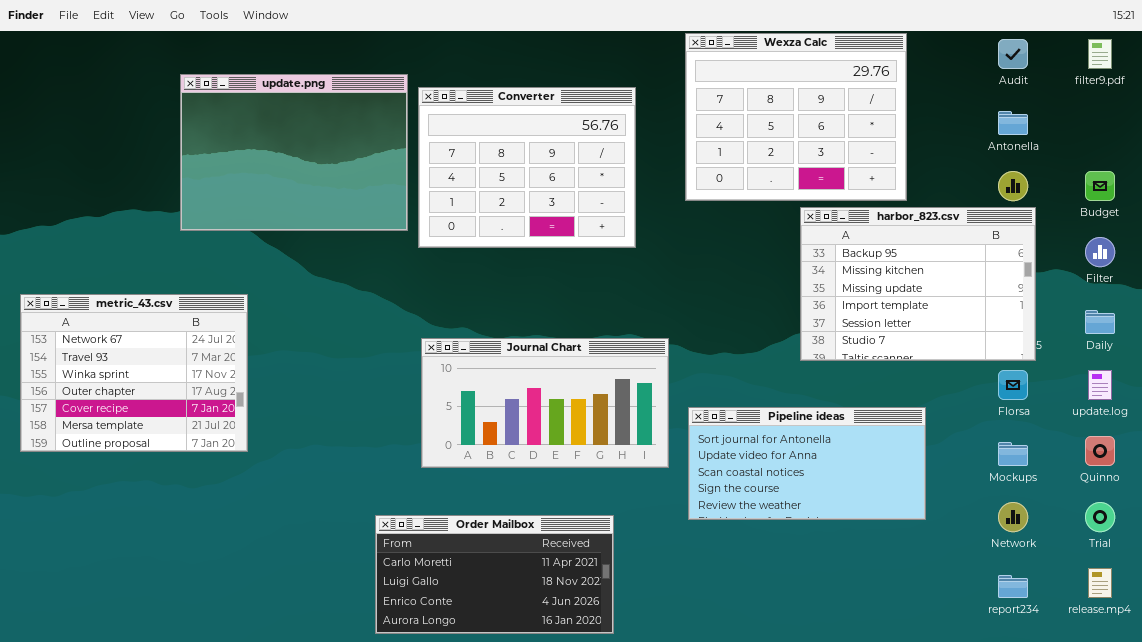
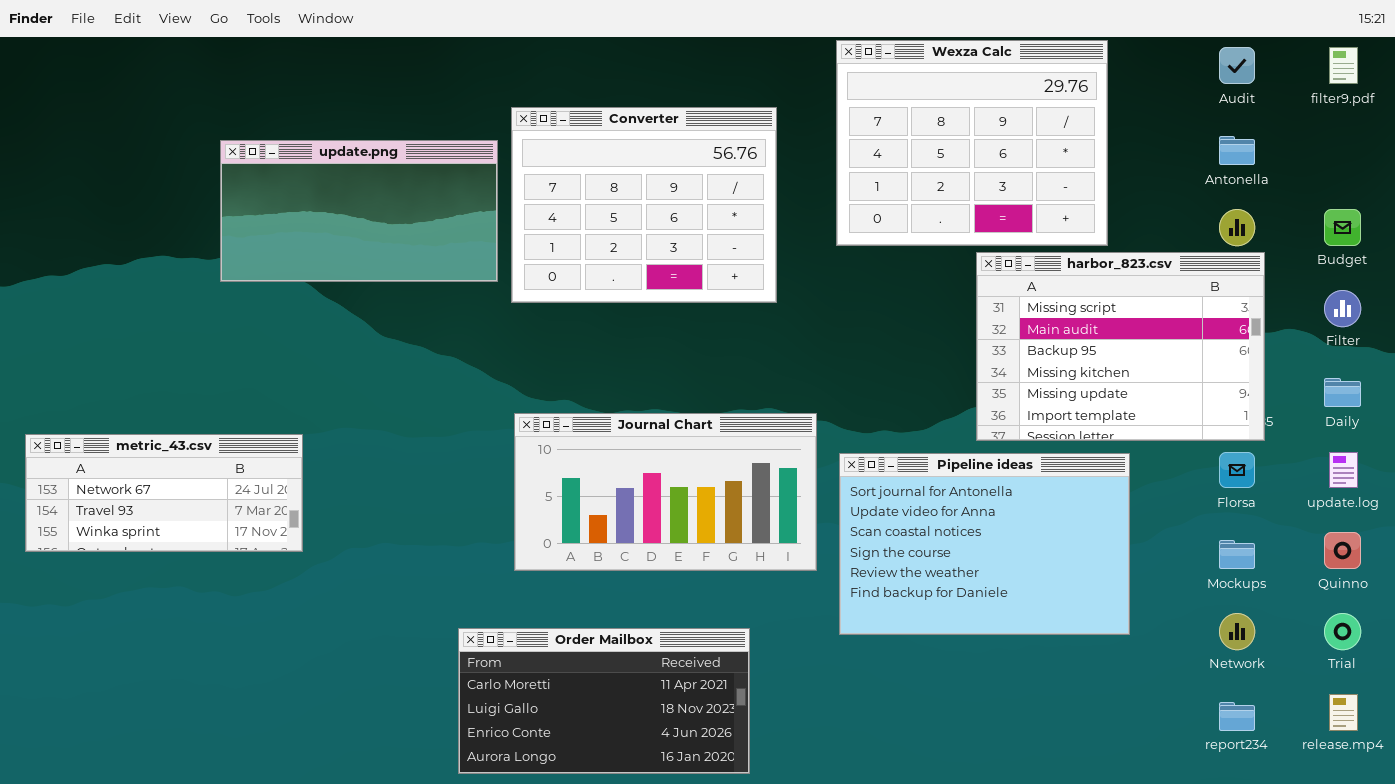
update.png: [180,74,408,231] -> [220,140,498,282], resized
harbor_823.csv: [800,207,1036,361] -> [976,252,1265,441], scrolled up 2 rows
metric_43.csv: [20,294,248,452] -> [25,434,303,552], resized
Pipeline ideas: [688,407,926,520] -> [839,453,1130,635], resized

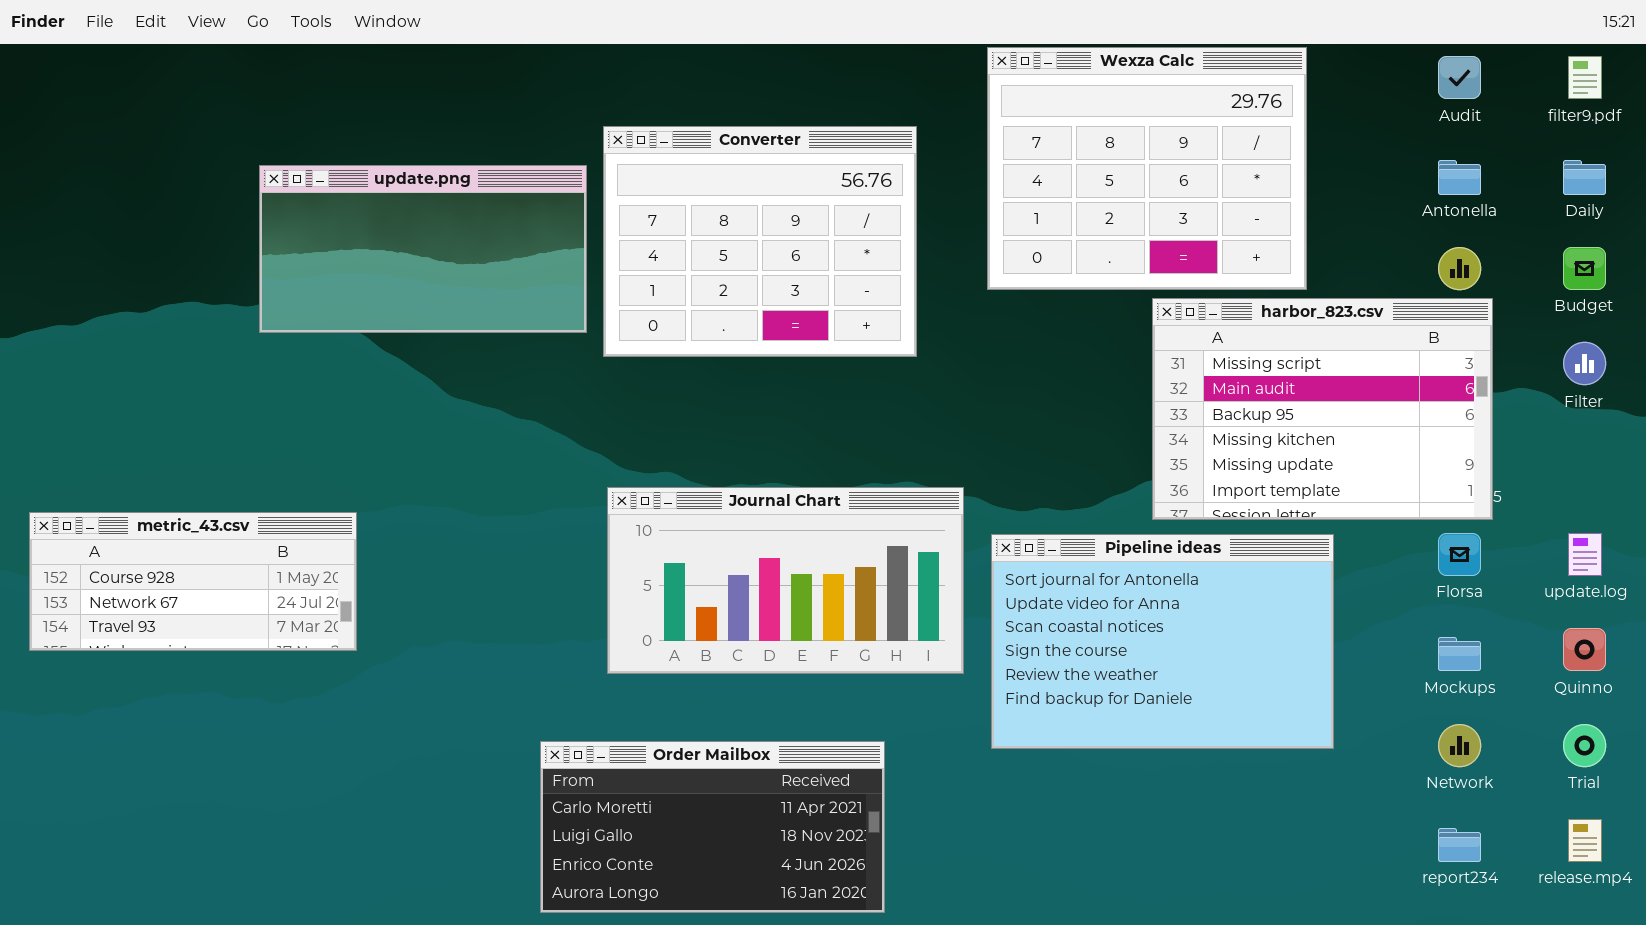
Daily: [1324,378,1361,407] -> [1563,160,1606,195], moved
metric_43.csv: [25,434,303,552] -> [29,512,357,651], scrolled up 1 row

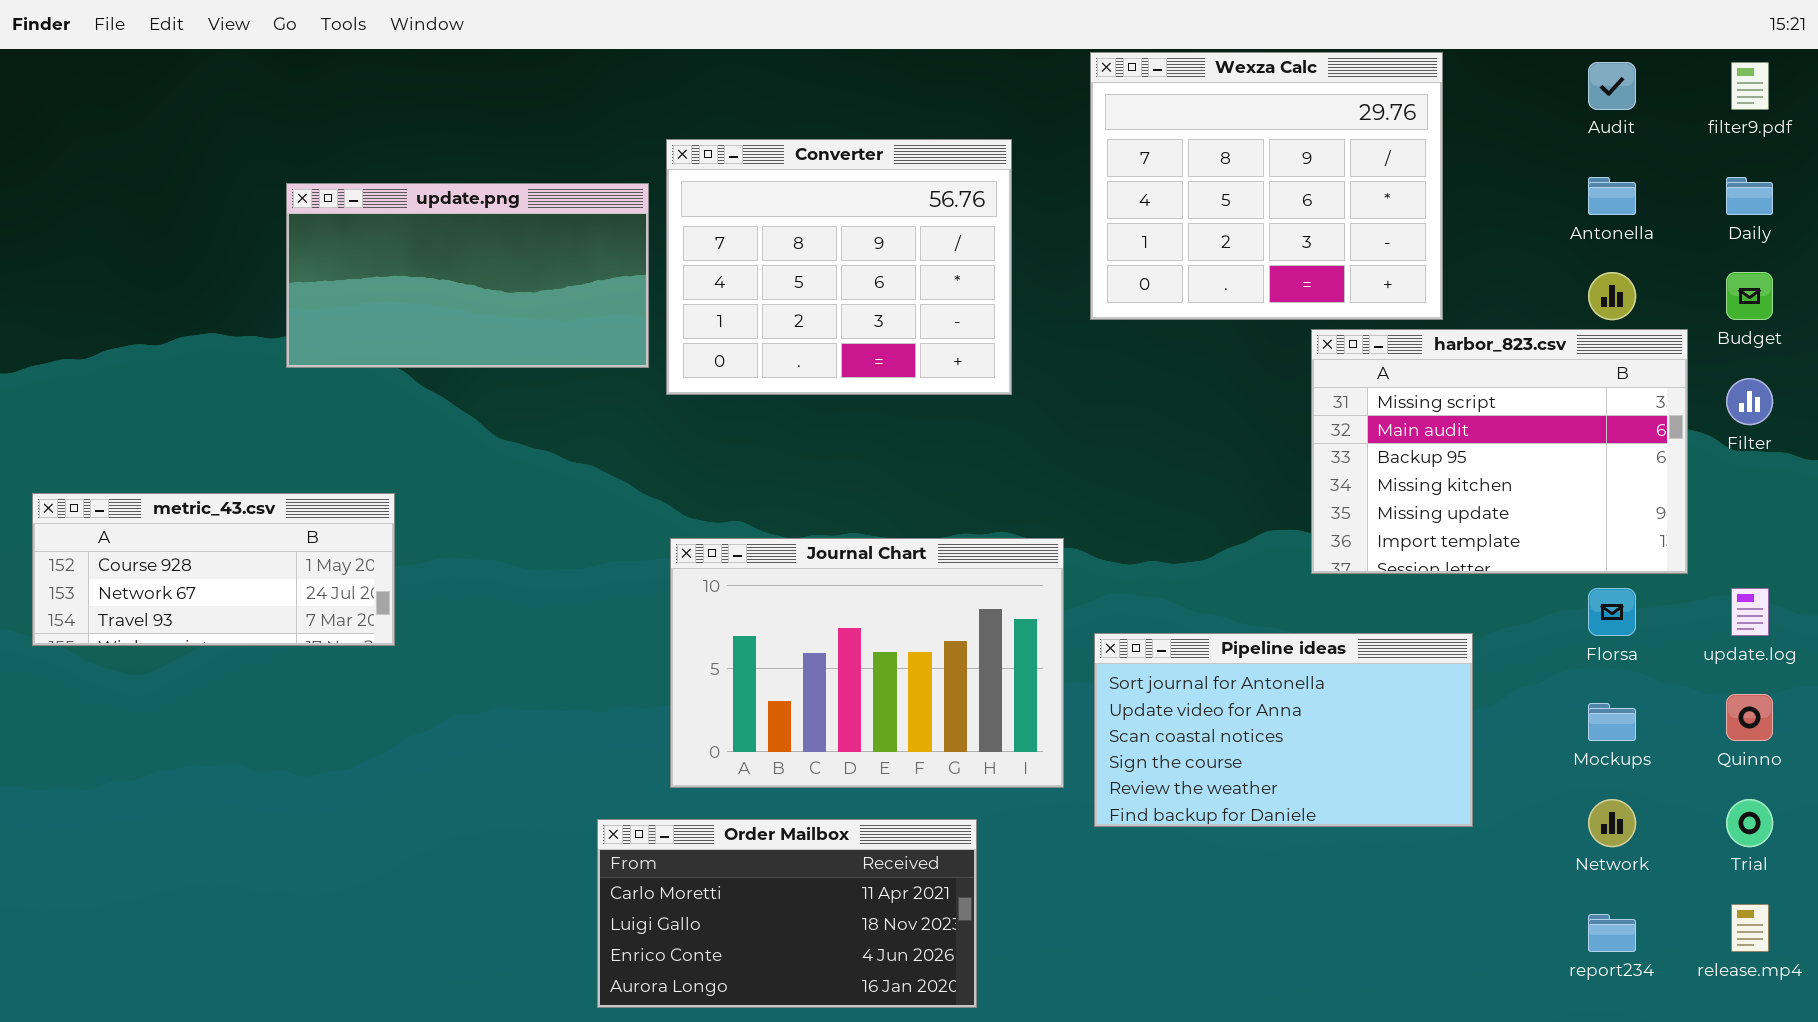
harbor_823.csv: [1152,298,1493,520] -> [1311,329,1688,574], moved
Journal Chart: [607,487,964,674] -> [670,538,1064,788], resized
metric_43.csv: [29,512,357,651] -> [32,493,395,646], moved
Pipeline ideas: [991,534,1334,749] -> [1094,633,1473,827], resized

